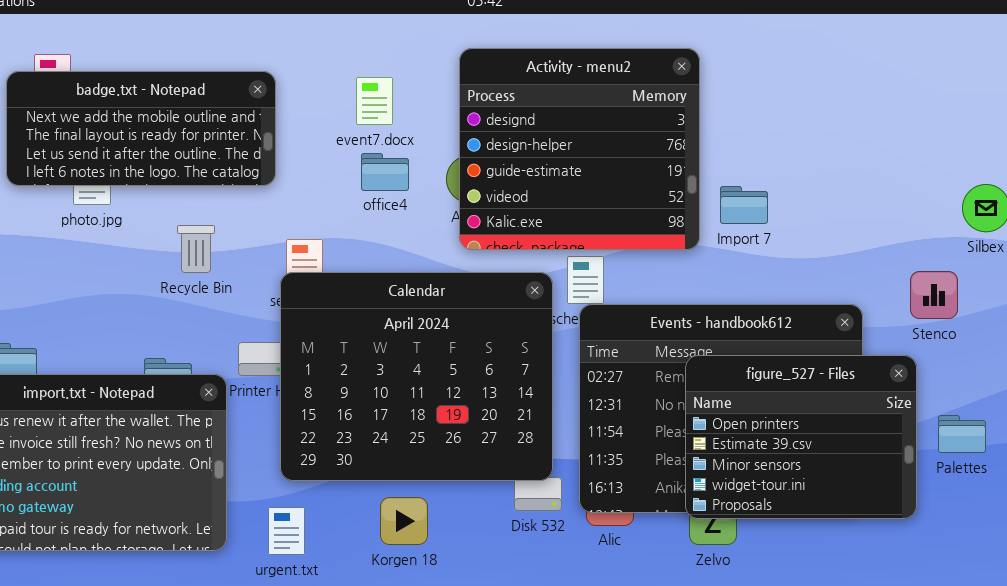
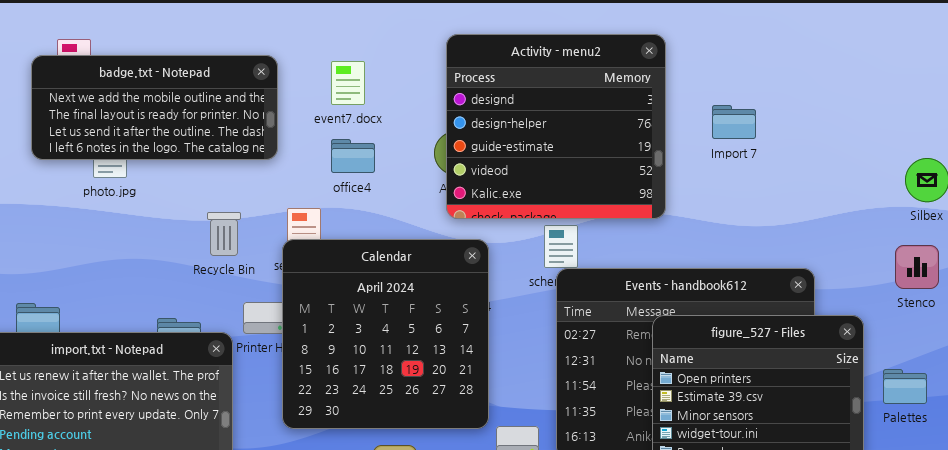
event7.docx: [356,77,393,125] -> [331,61,365,105], moved
office4: [361,153,409,191] -> [331,139,375,173], moved
Import 7: [720,186,768,224] -> [712,105,756,139], moved
Recycle Bin: [177,225,215,273] -> [207,212,241,256], moved
Stenco: [910,271,958,319] -> [895,245,939,289], moved
Calendar: [280,272,553,481] -> [282,239,489,429], resized

